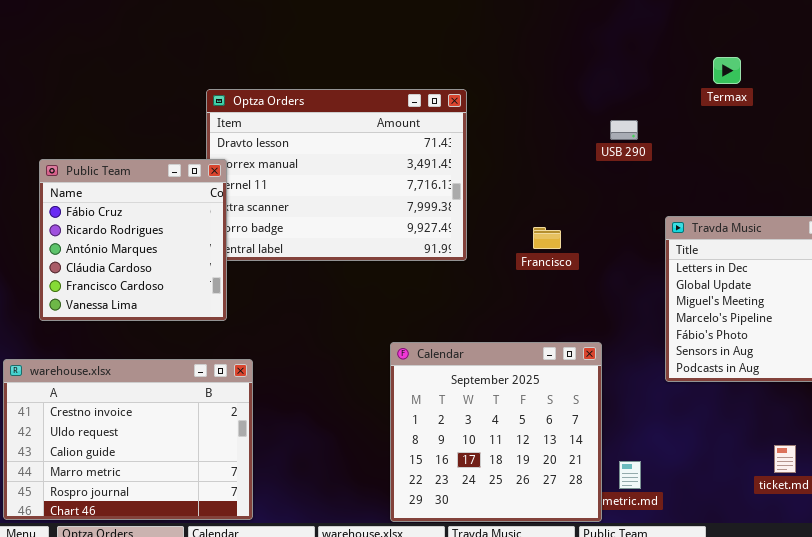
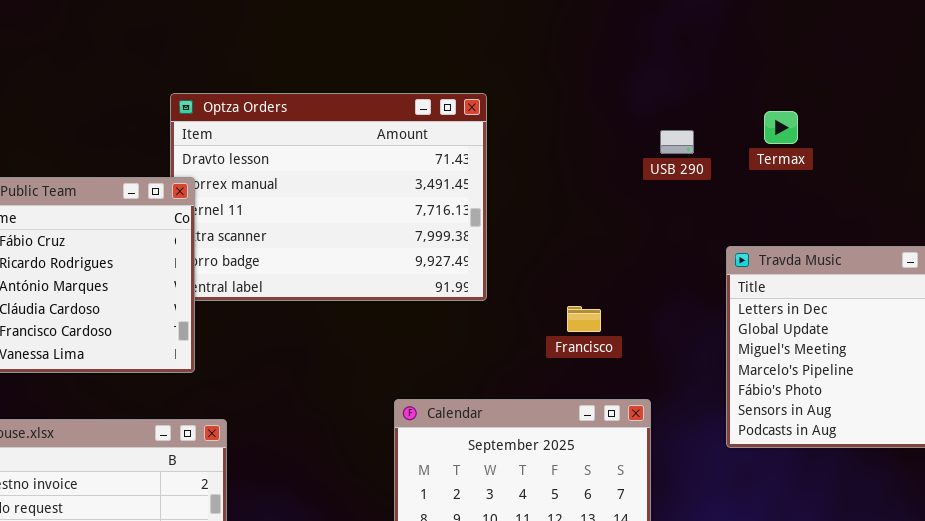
Termax: [713,57,741,84] -> [764,111,798,144], moved
Francisco: [533,227,561,249] -> [567,306,601,332], moved

